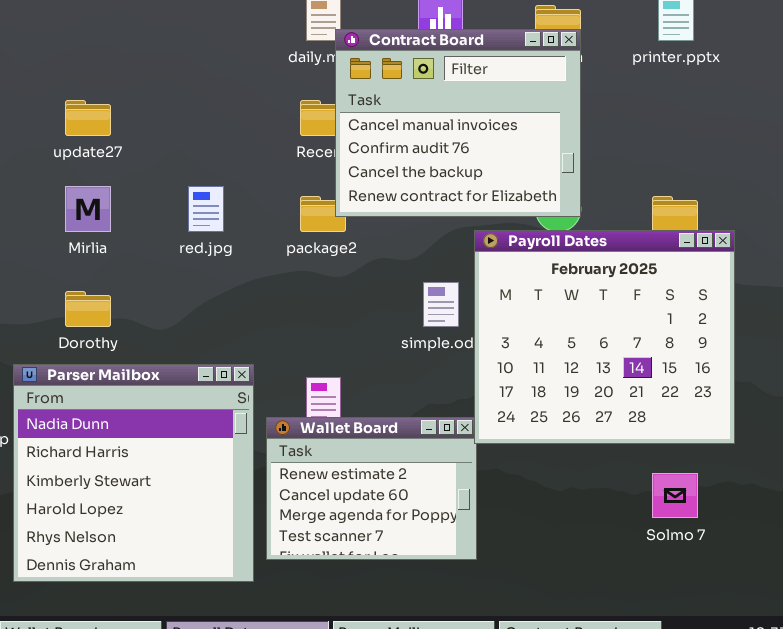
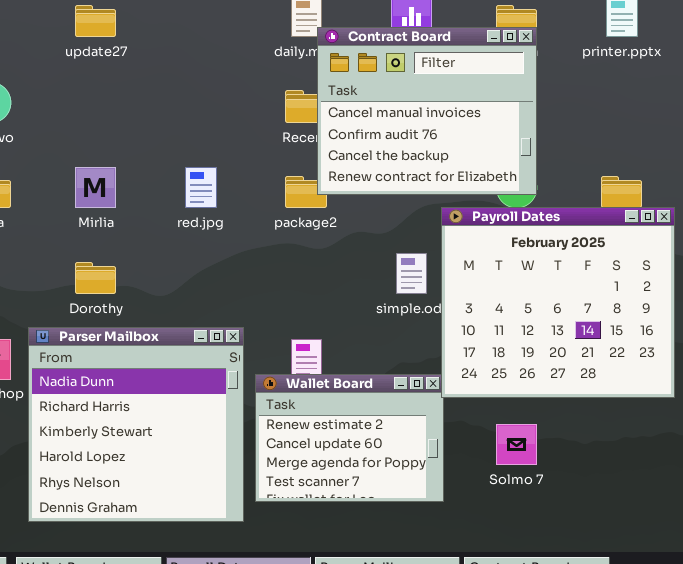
update27: [65,100,111,136] -> [75,5,116,37], moved
Solmo 7: [652,473,698,518] -> [496,424,537,465], moved

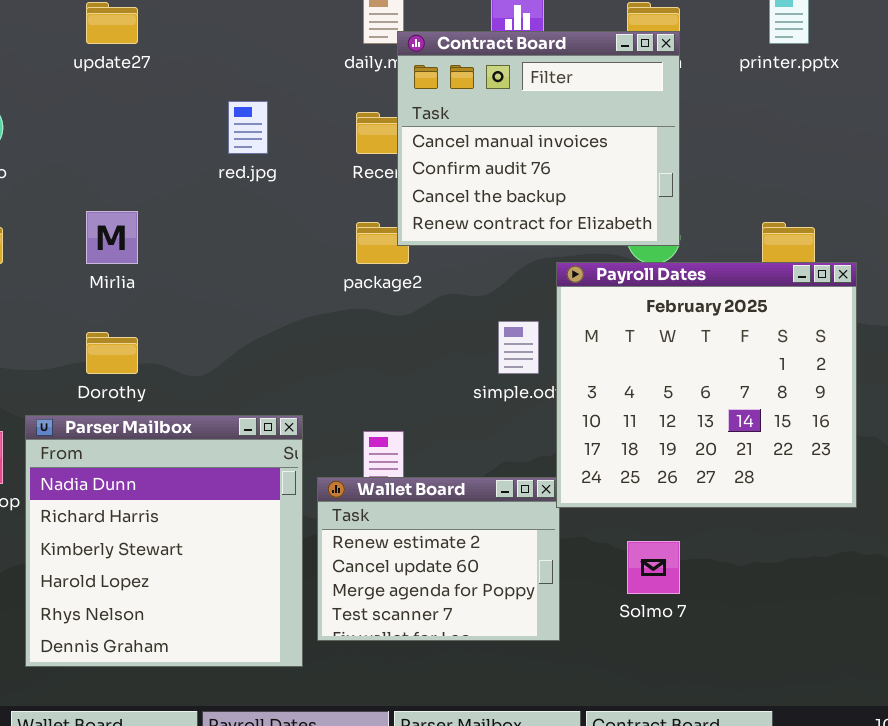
red.jpg: [185,167,217,208] -> [228,101,268,154], moved

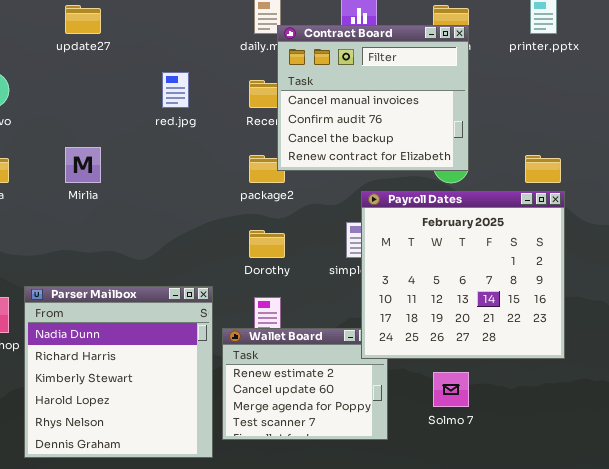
Payroll Dates: [556,262,857,508] -> [361,191,565,359], moved
Dorothy: [86,332,138,374] -> [249,230,285,258], moved

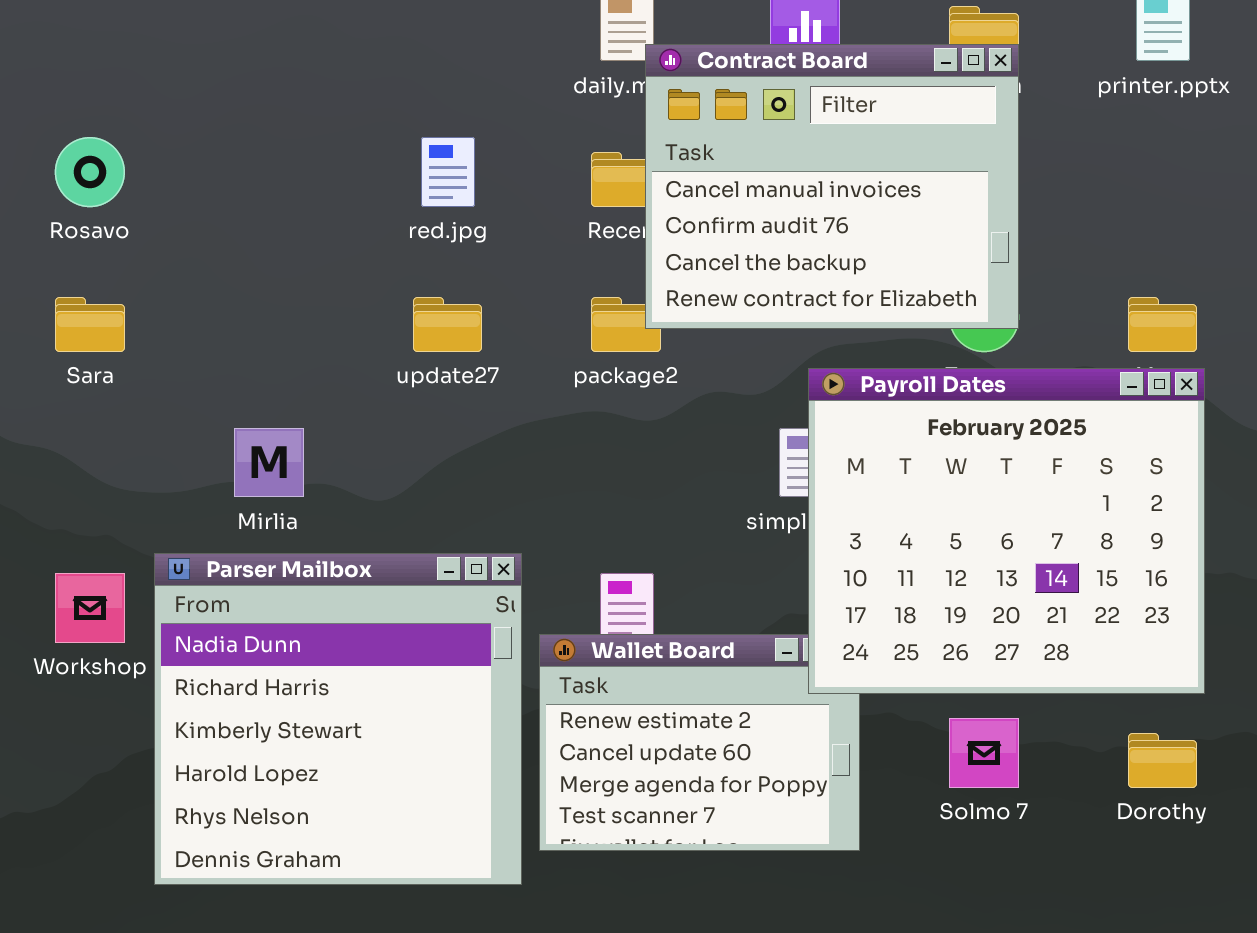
update27: [65,5,101,34] -> [413,297,482,352], moved
Mirlia: [65,147,101,183] -> [234,428,304,497], moved
Dorothy: [249,230,285,258] -> [1128,733,1197,788], moved

